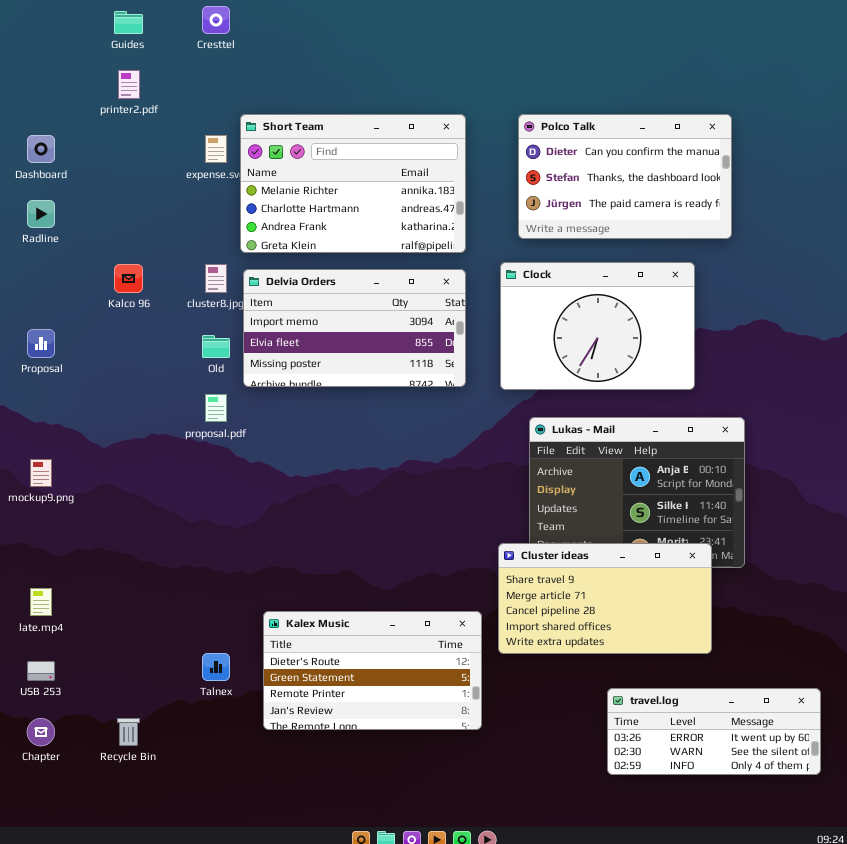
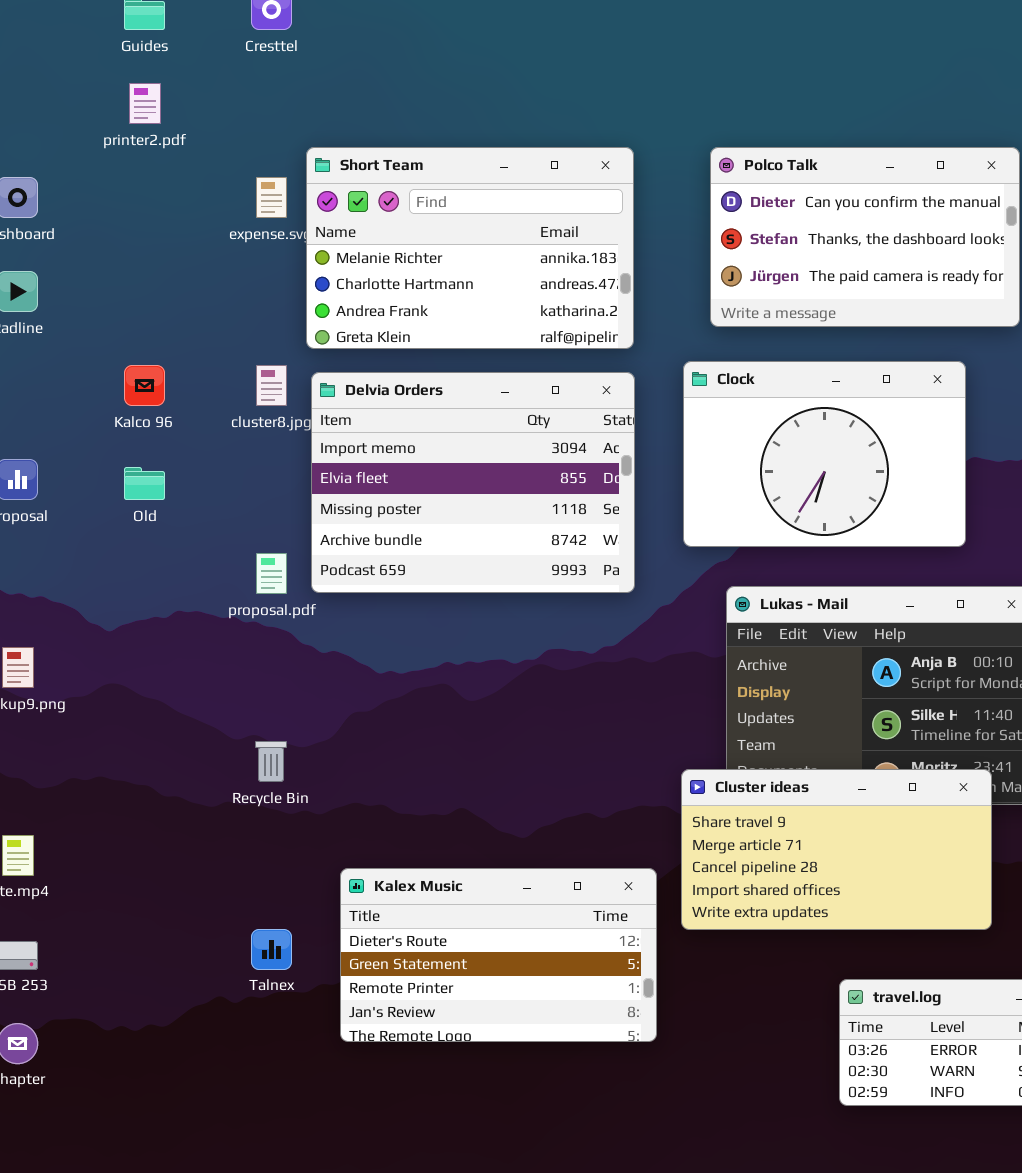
Delvia Orders: [243,269,466,387] -> [311,372,635,593], resized
Old: [202,335,230,358] -> [124,467,165,500], moved
Recycle Bin: [117,718,140,746] -> [255,741,287,782], moved

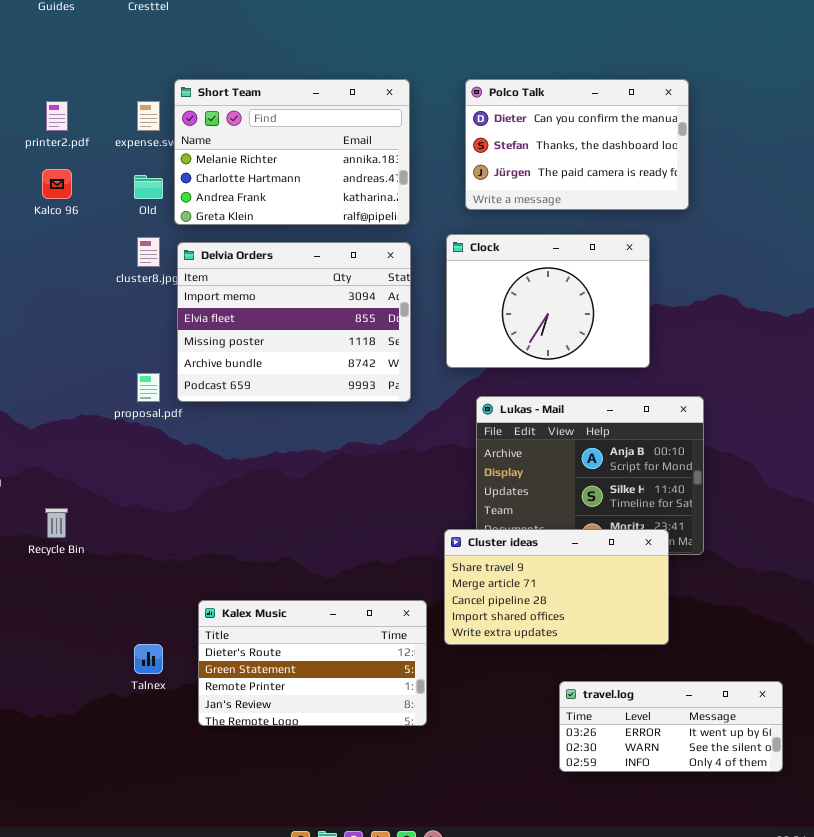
printer2.pdf: [129,83,161,124] -> [46,101,68,131], moved
Kalco 96: [124,365,165,406] -> [42,169,72,199], moved
Old: [124,467,165,500] -> [134,175,163,199], moved
Recycle Bin: [255,741,287,782] -> [45,508,68,538], moved

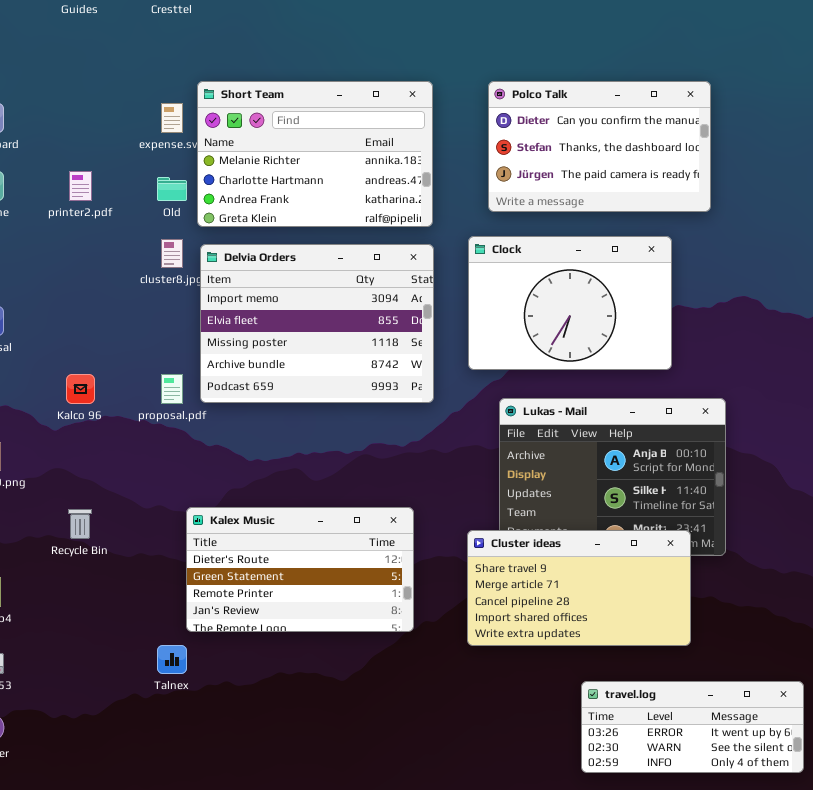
printer2.pdf: [46,101,68,131] -> [69,171,92,201], moved
Kalco 96: [42,169,72,199] -> [66,374,95,404], moved
Kalex Music: [198,600,427,726] -> [186,507,414,632], moved

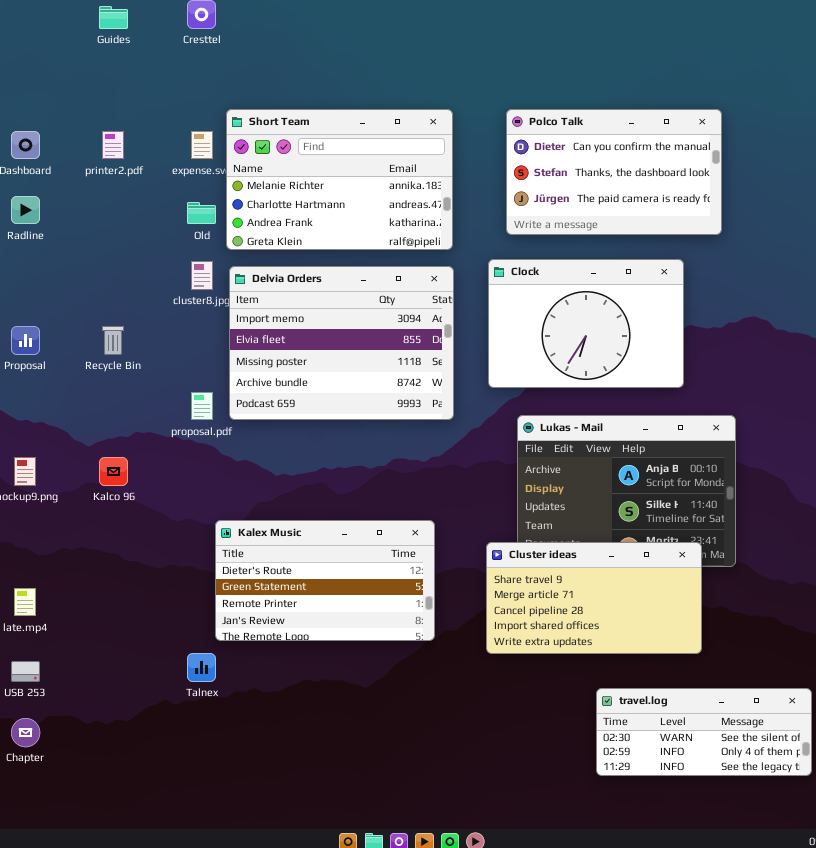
printer2.pdf: [69,171,92,201] -> [102,131,124,159], moved
Kalco 96: [66,374,95,404] -> [99,457,128,486], moved
Recycle Bin: [68,509,92,539] -> [102,326,124,355], moved
travel.log: [581,681,804,773] -> [596,688,812,776], scrolled down 1 row

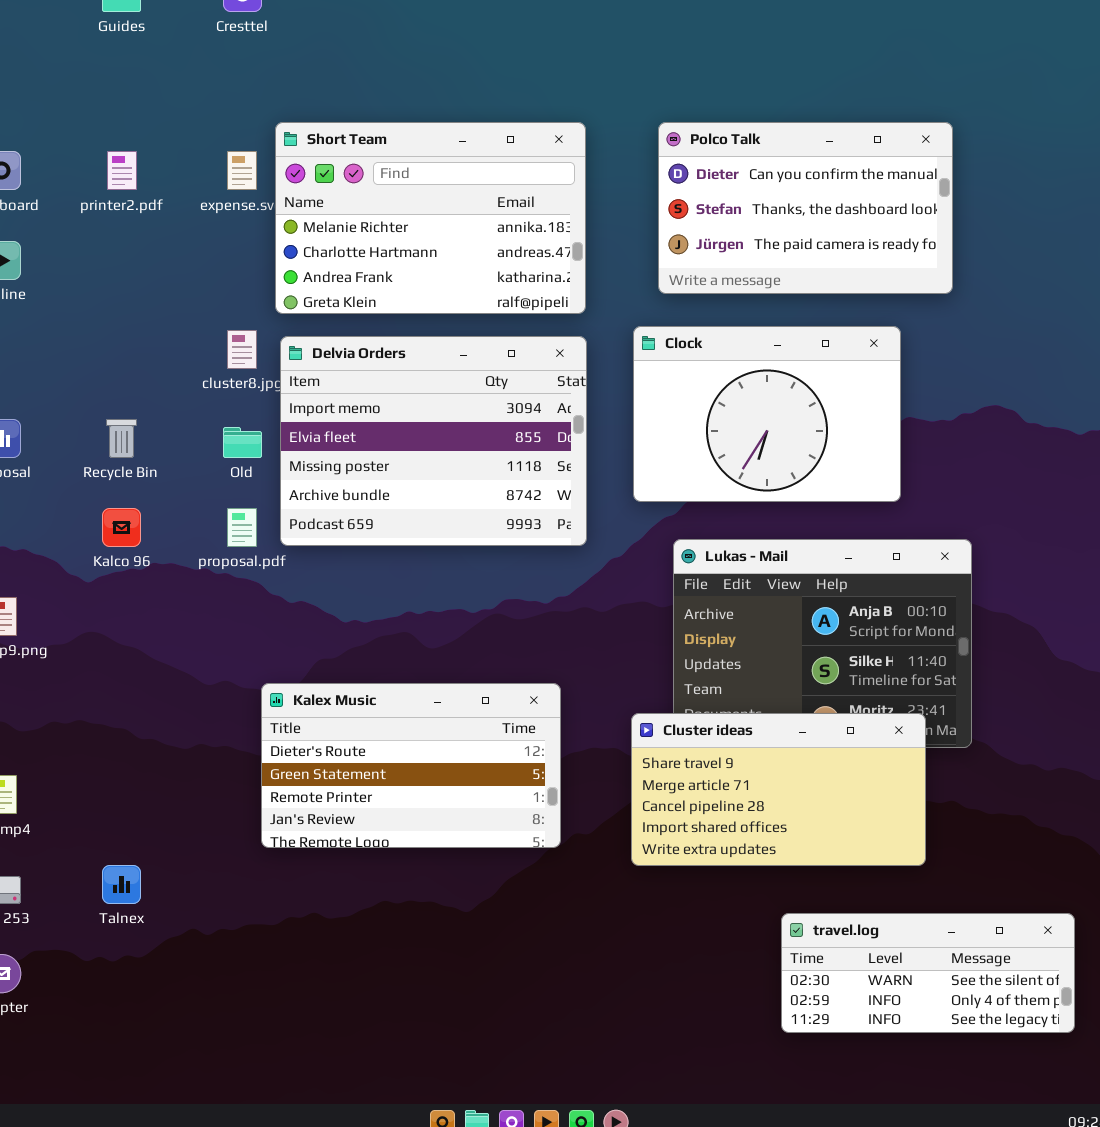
Old: [187,202,216,224] -> [223,427,262,458], moved
Kalco 96: [99,457,128,486] -> [102,508,141,547], moved
Talnex: [187,653,216,682] -> [102,865,141,904], moved

